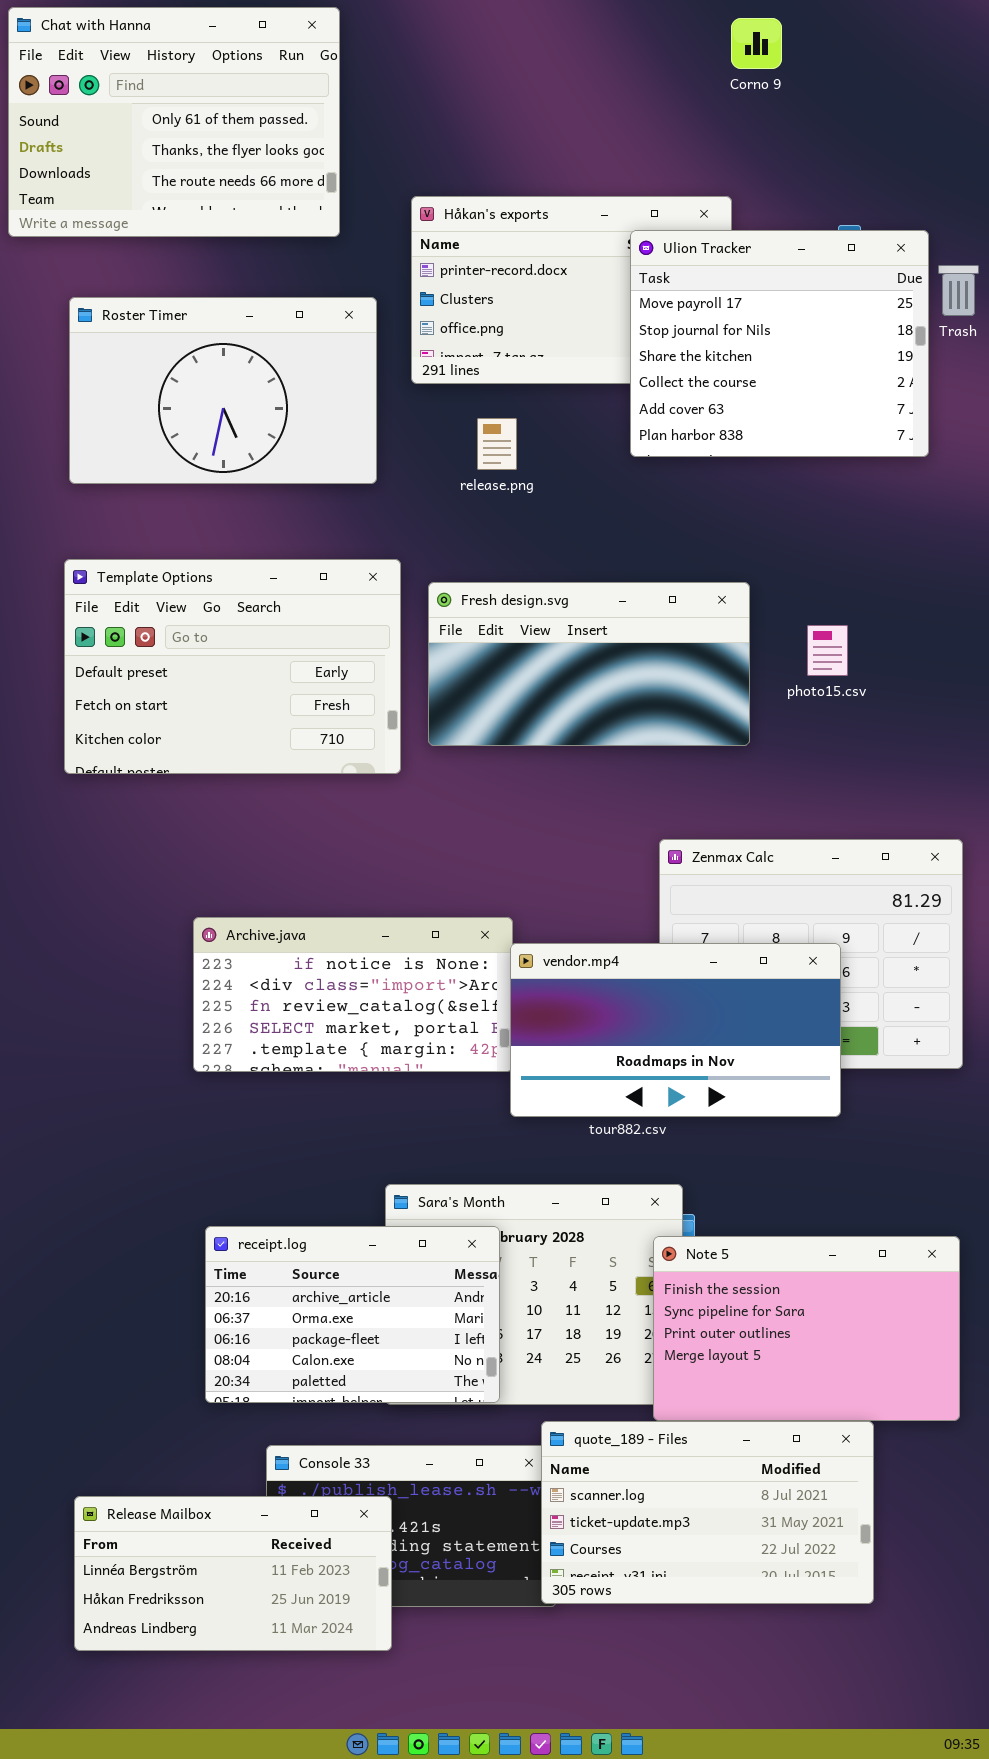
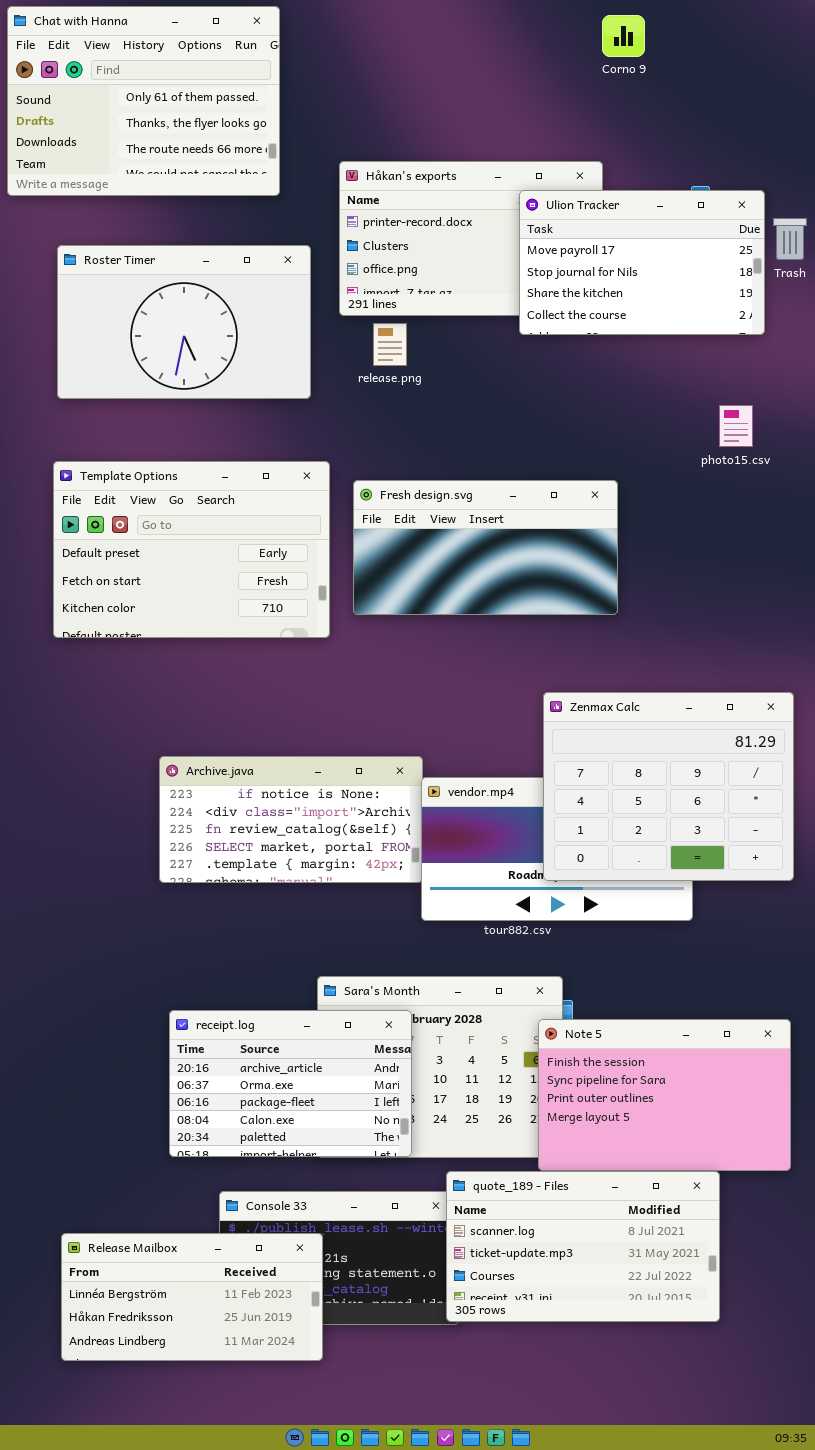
Ulion Tracker: [630,230,929,457] -> [519,190,765,335], resized
release.png: [477,418,517,470] -> [373,323,407,366], moved
photo15.csv: [807,625,848,676] -> [719,405,753,447], moved
Zenmax Calc: [659,839,963,1069] -> [543,692,794,881], raised

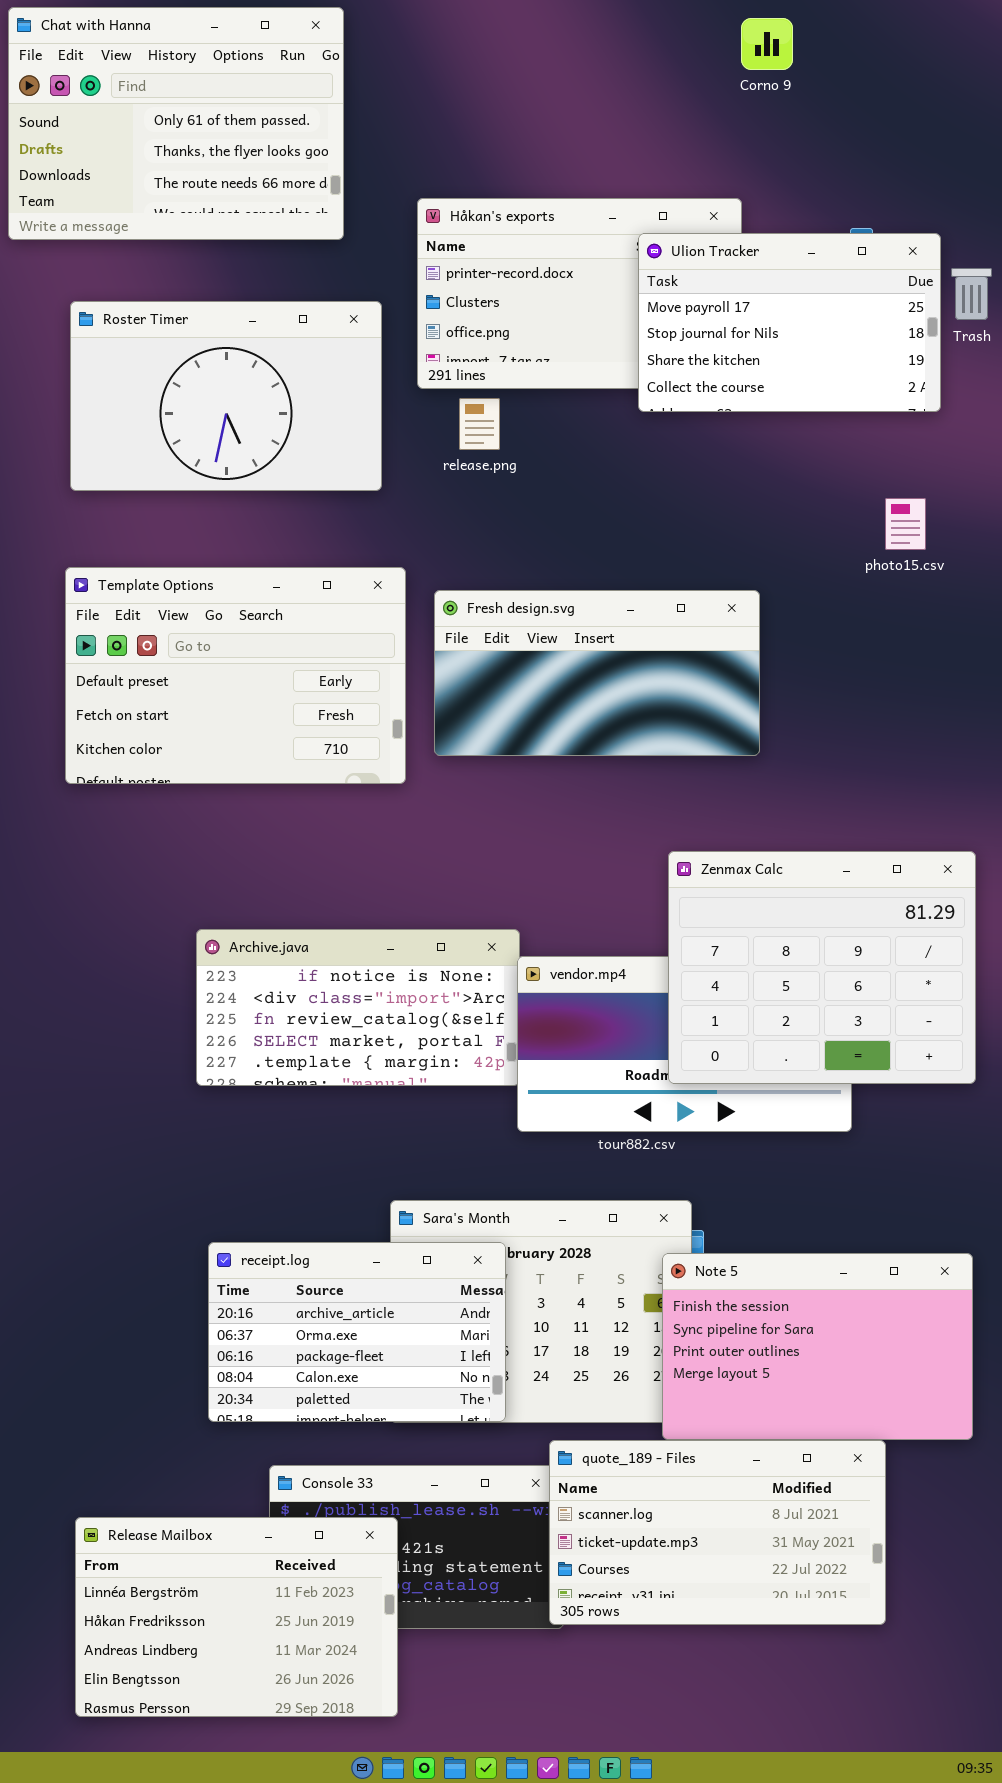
Release Mailbox: [61,1233,323,1361] -> [75,1517,398,1717], resized

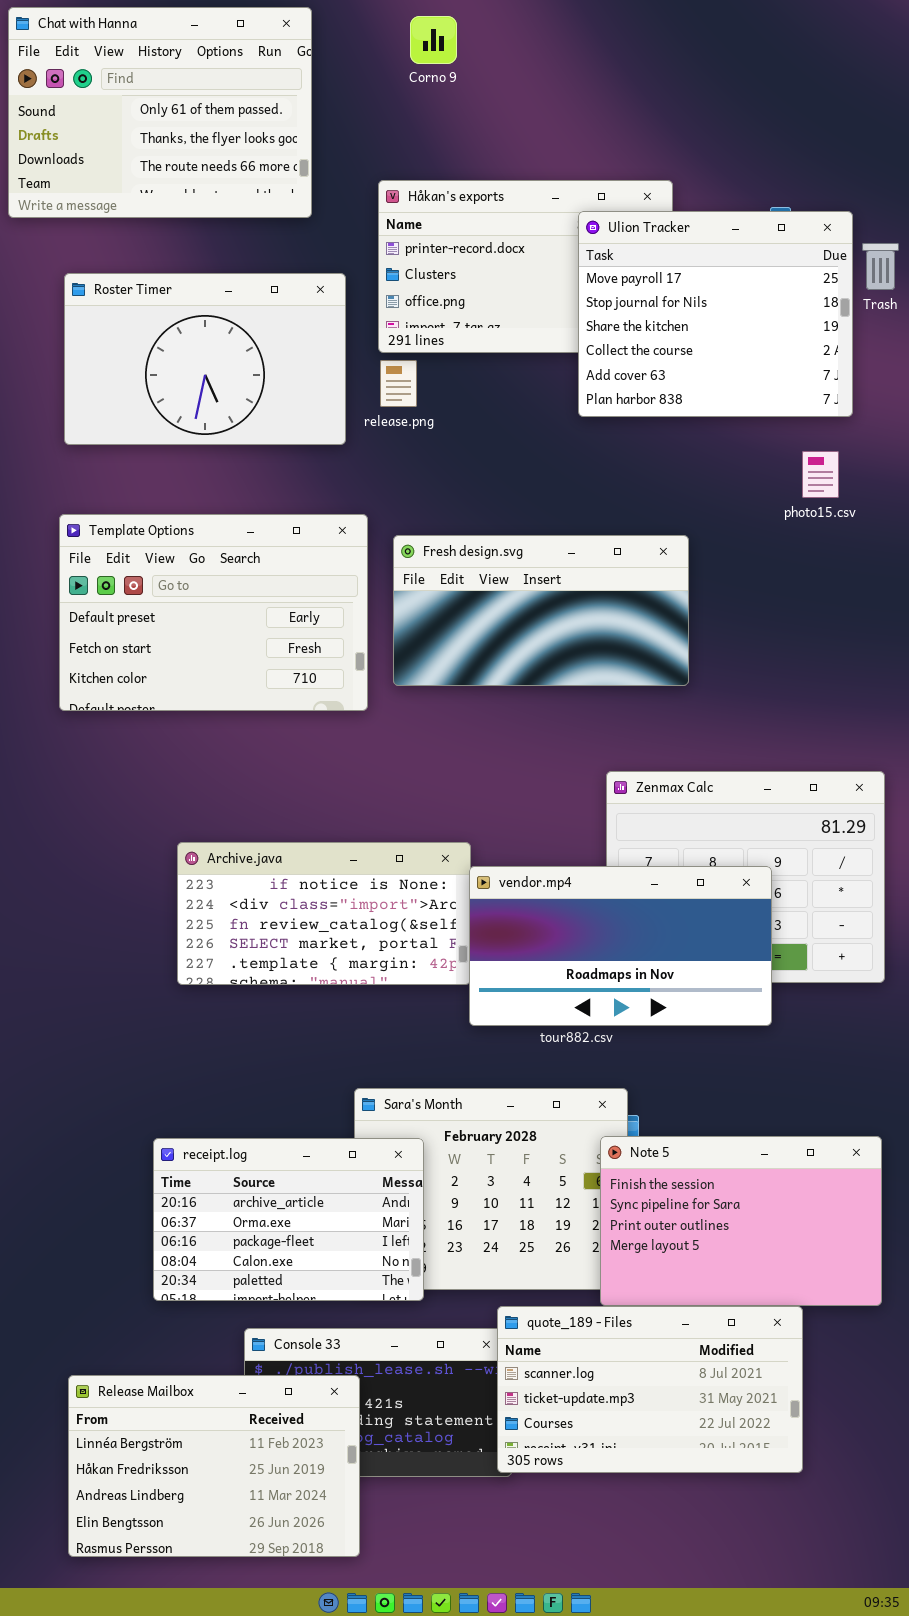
Corno 9: [741,18,793,70] -> [410,16,457,64], moved
Ulion Tracker: [638,233,941,412] -> [578,211,853,417], resized
release.png: [459,398,500,450] -> [380,360,417,407], moved
vendor.mp4: [517,956,852,1132] -> [469,866,772,1026], raised
receipt.log: [208,1242,506,1422] -> [153,1138,424,1301], moved

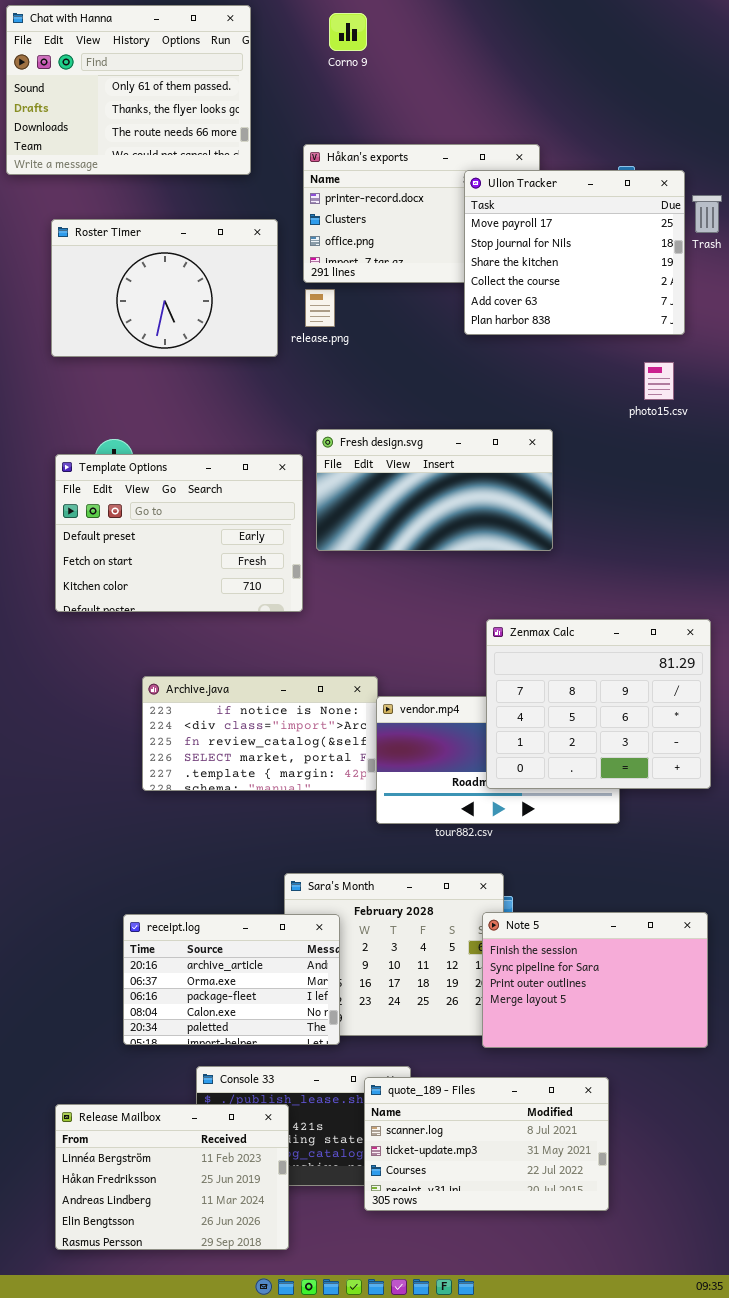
Template Options: [59,514,368,711] -> [55,454,303,612], moved
Zenmax Calc: [606,771,885,983] -> [486,619,711,789], raised
quote_189 - Files: [497,1306,803,1473] -> [364,1077,609,1211], moved

